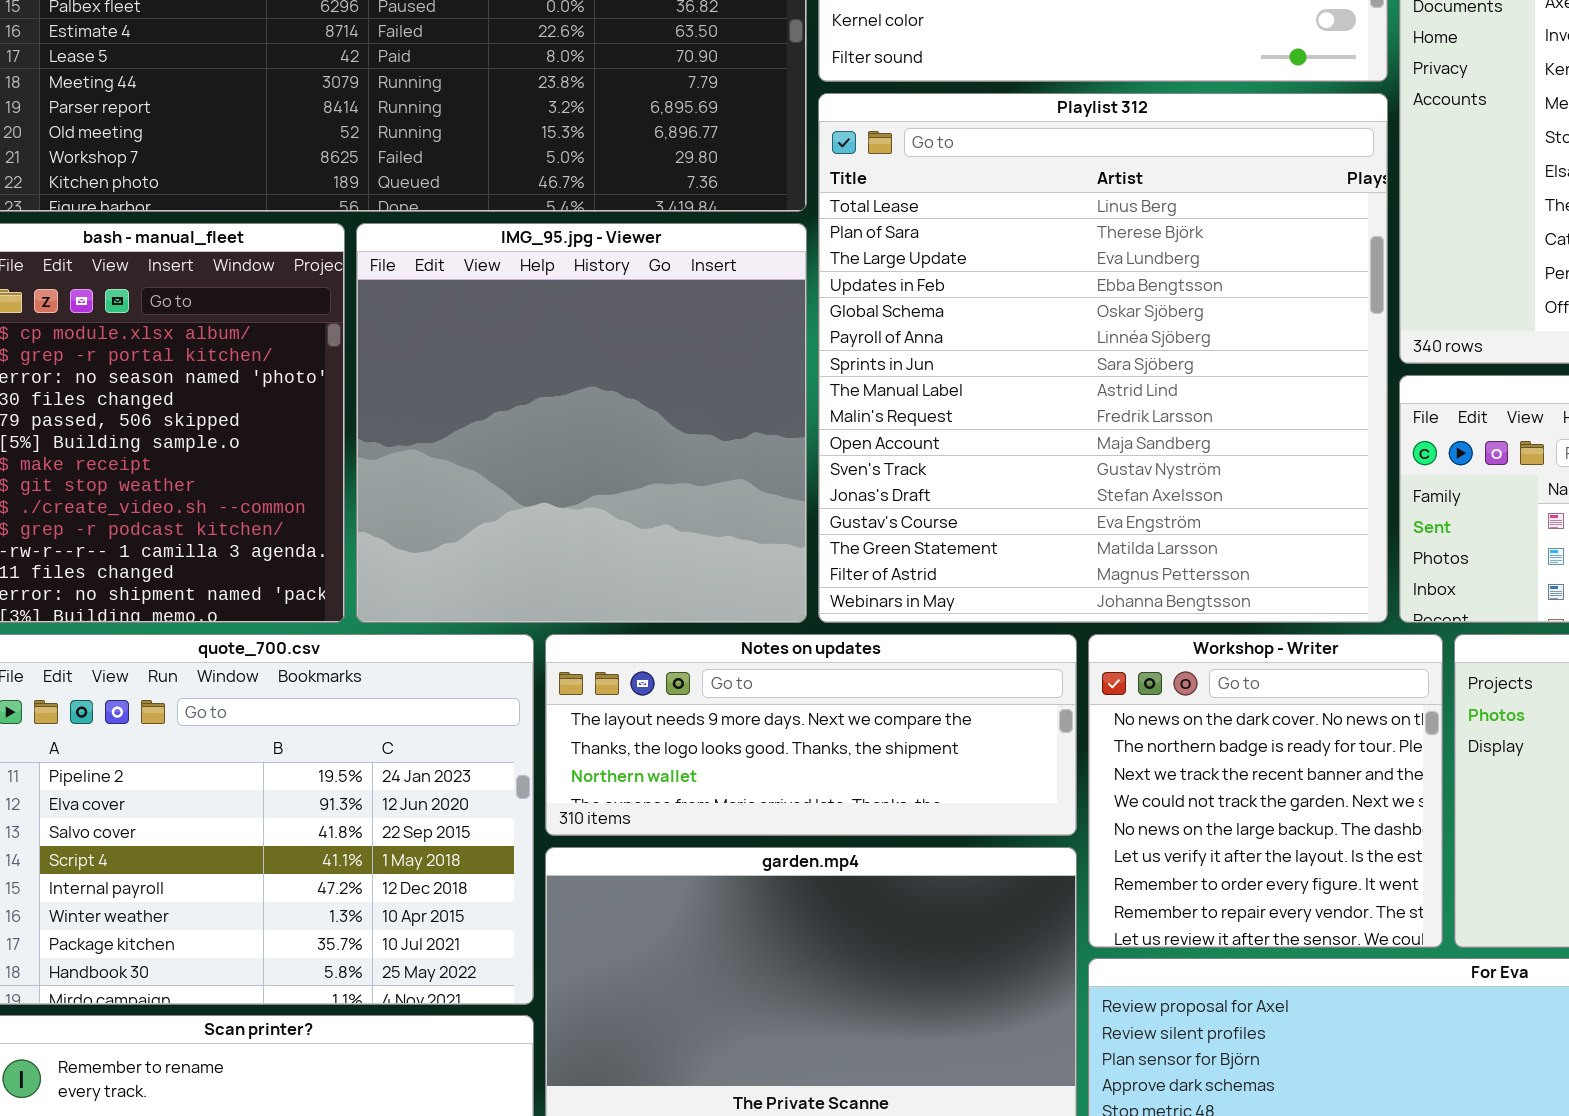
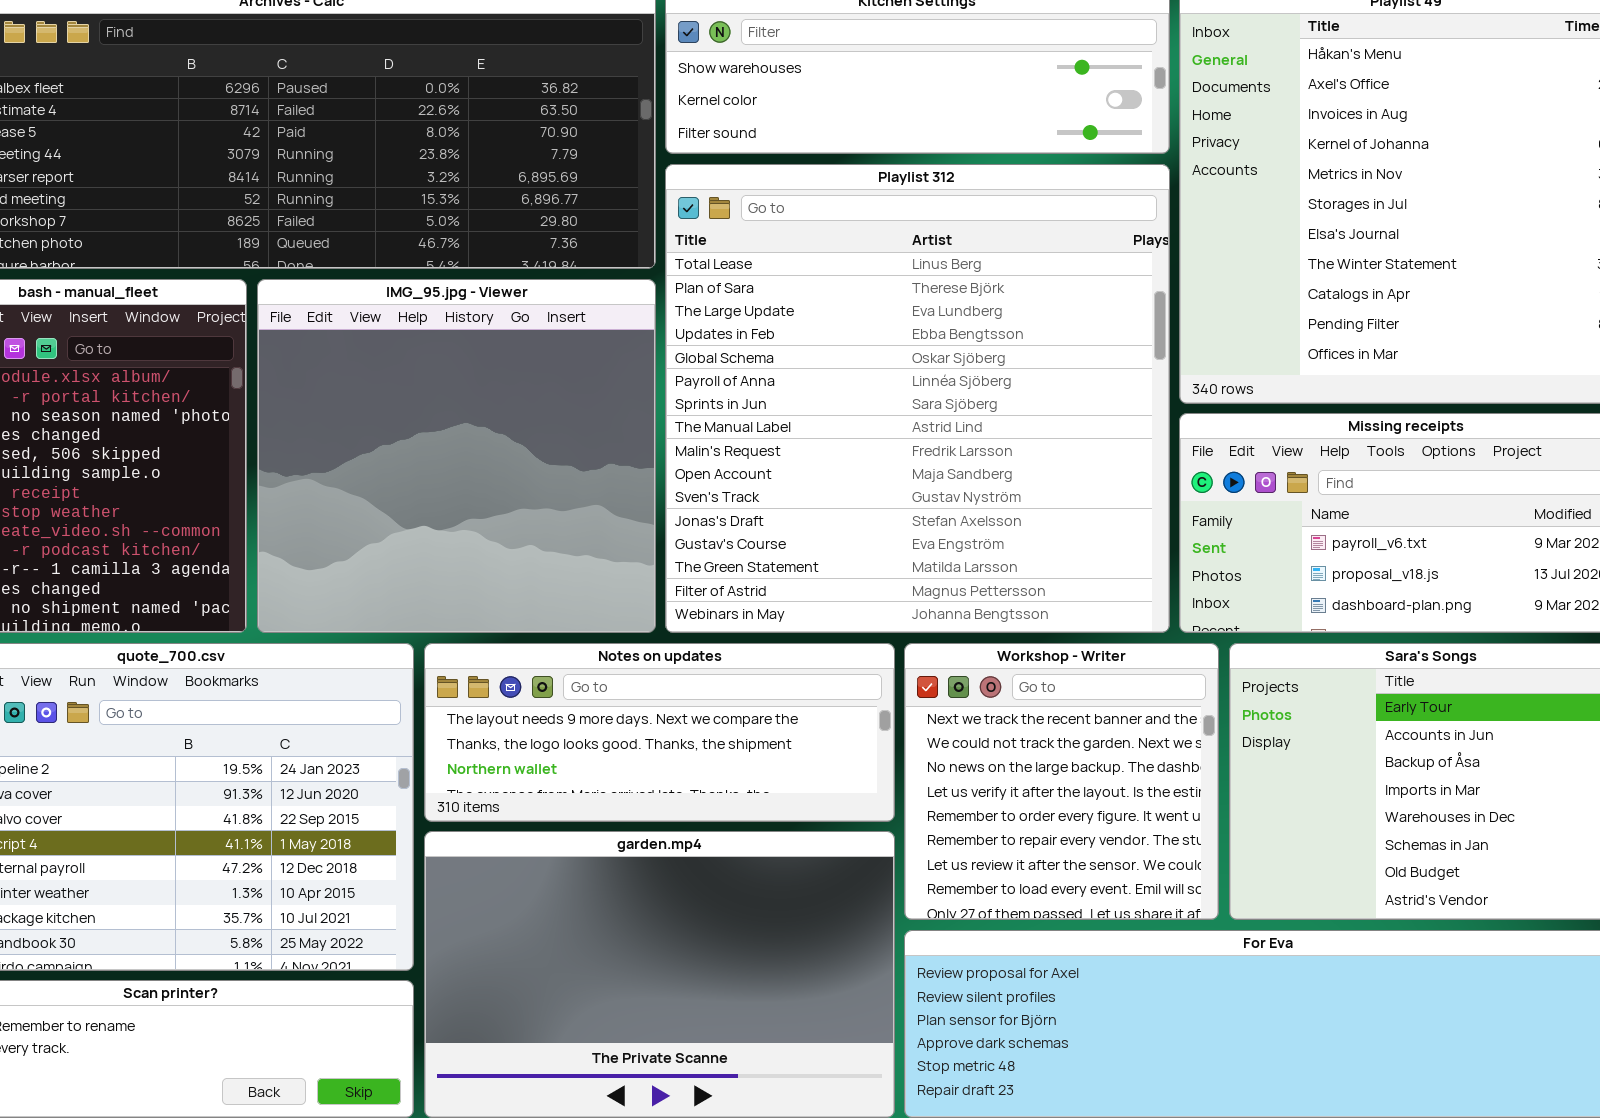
Workshop - Writer: [1088,634,1443,948] -> [904,643,1219,920], scrolled down 2 rows

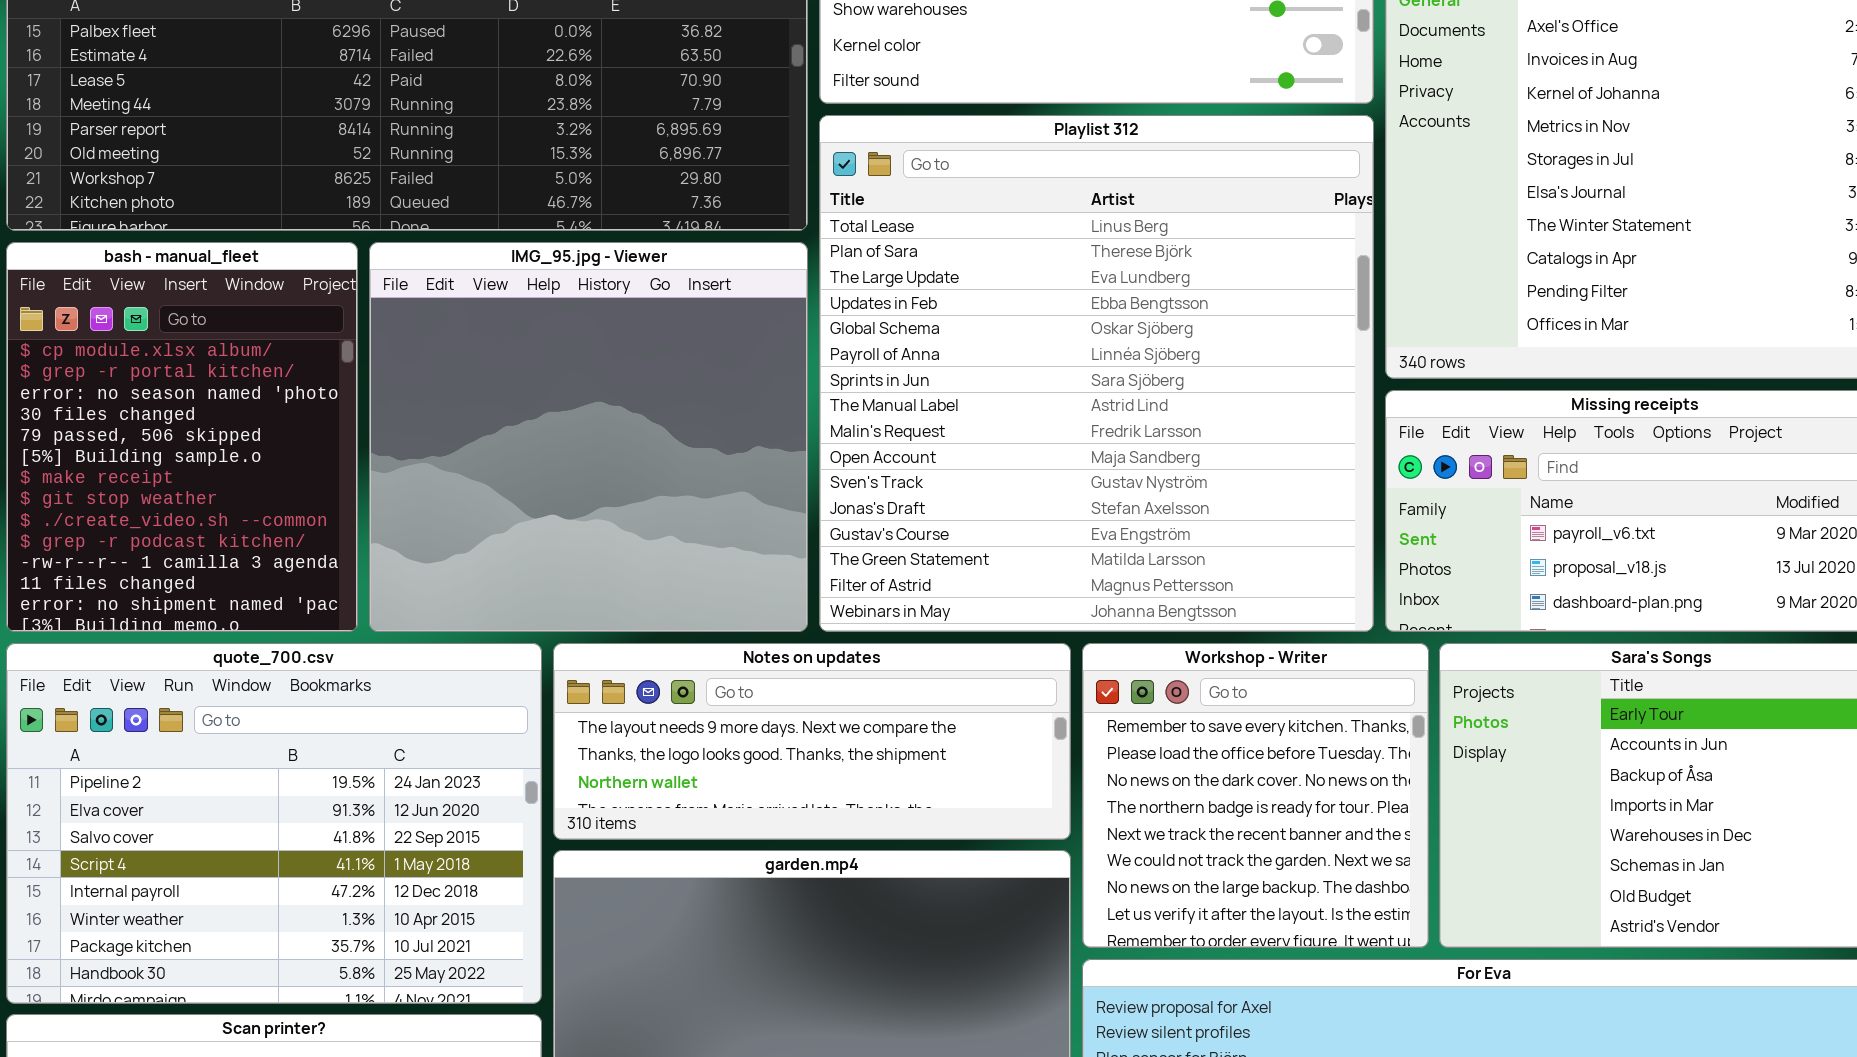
Workshop - Writer: [904,643,1219,920] -> [1082,643,1429,948], scrolled up 4 rows

